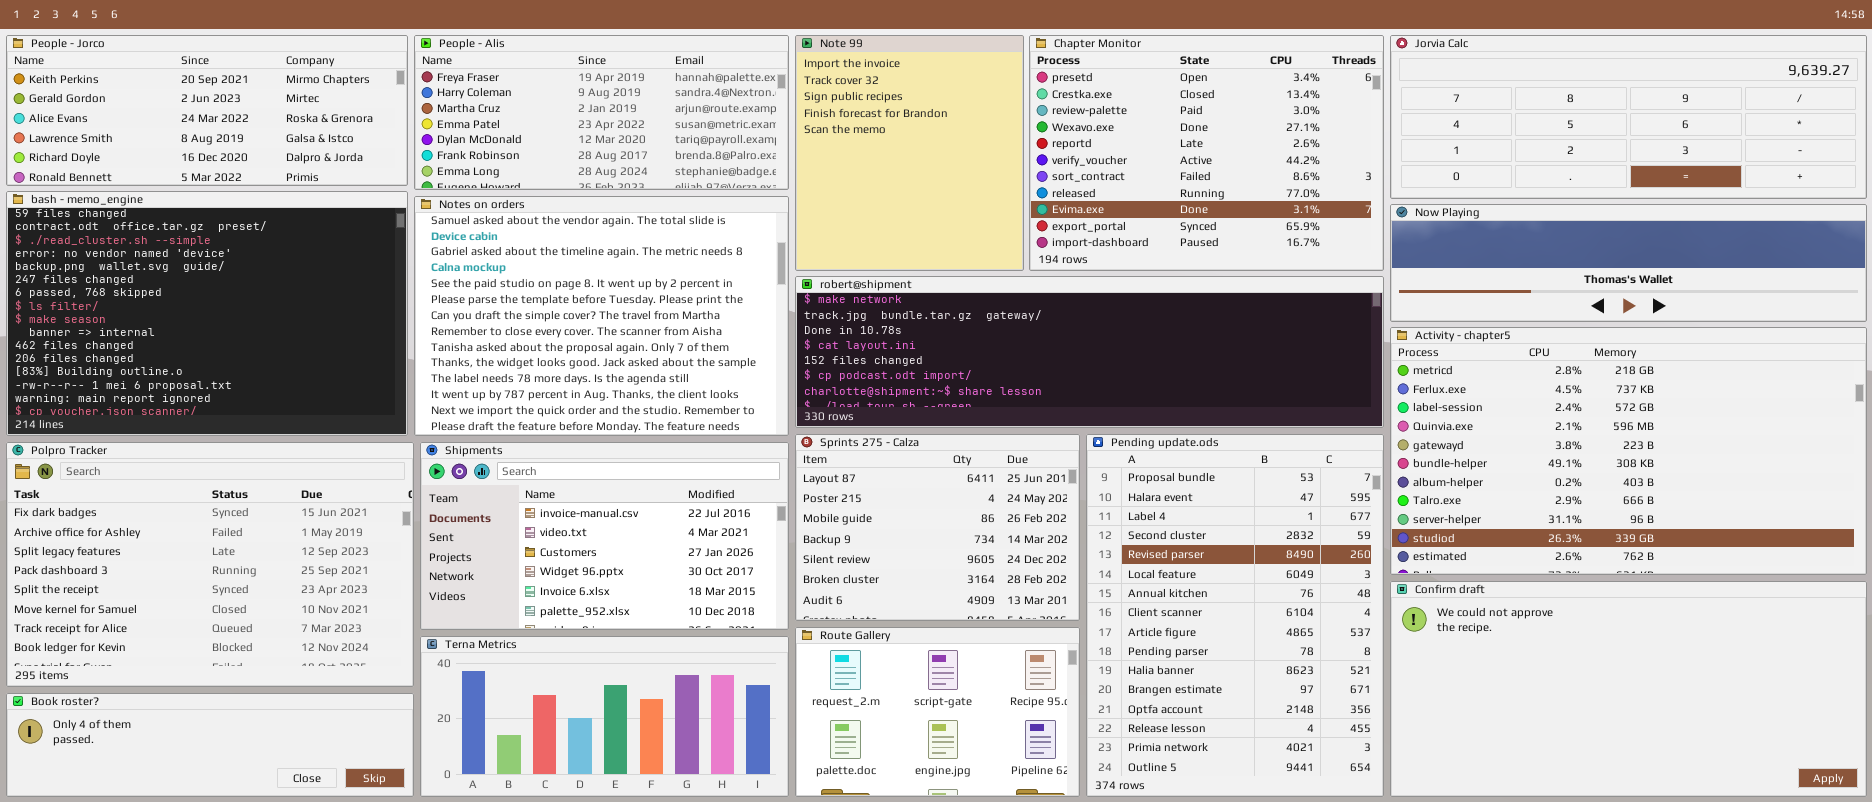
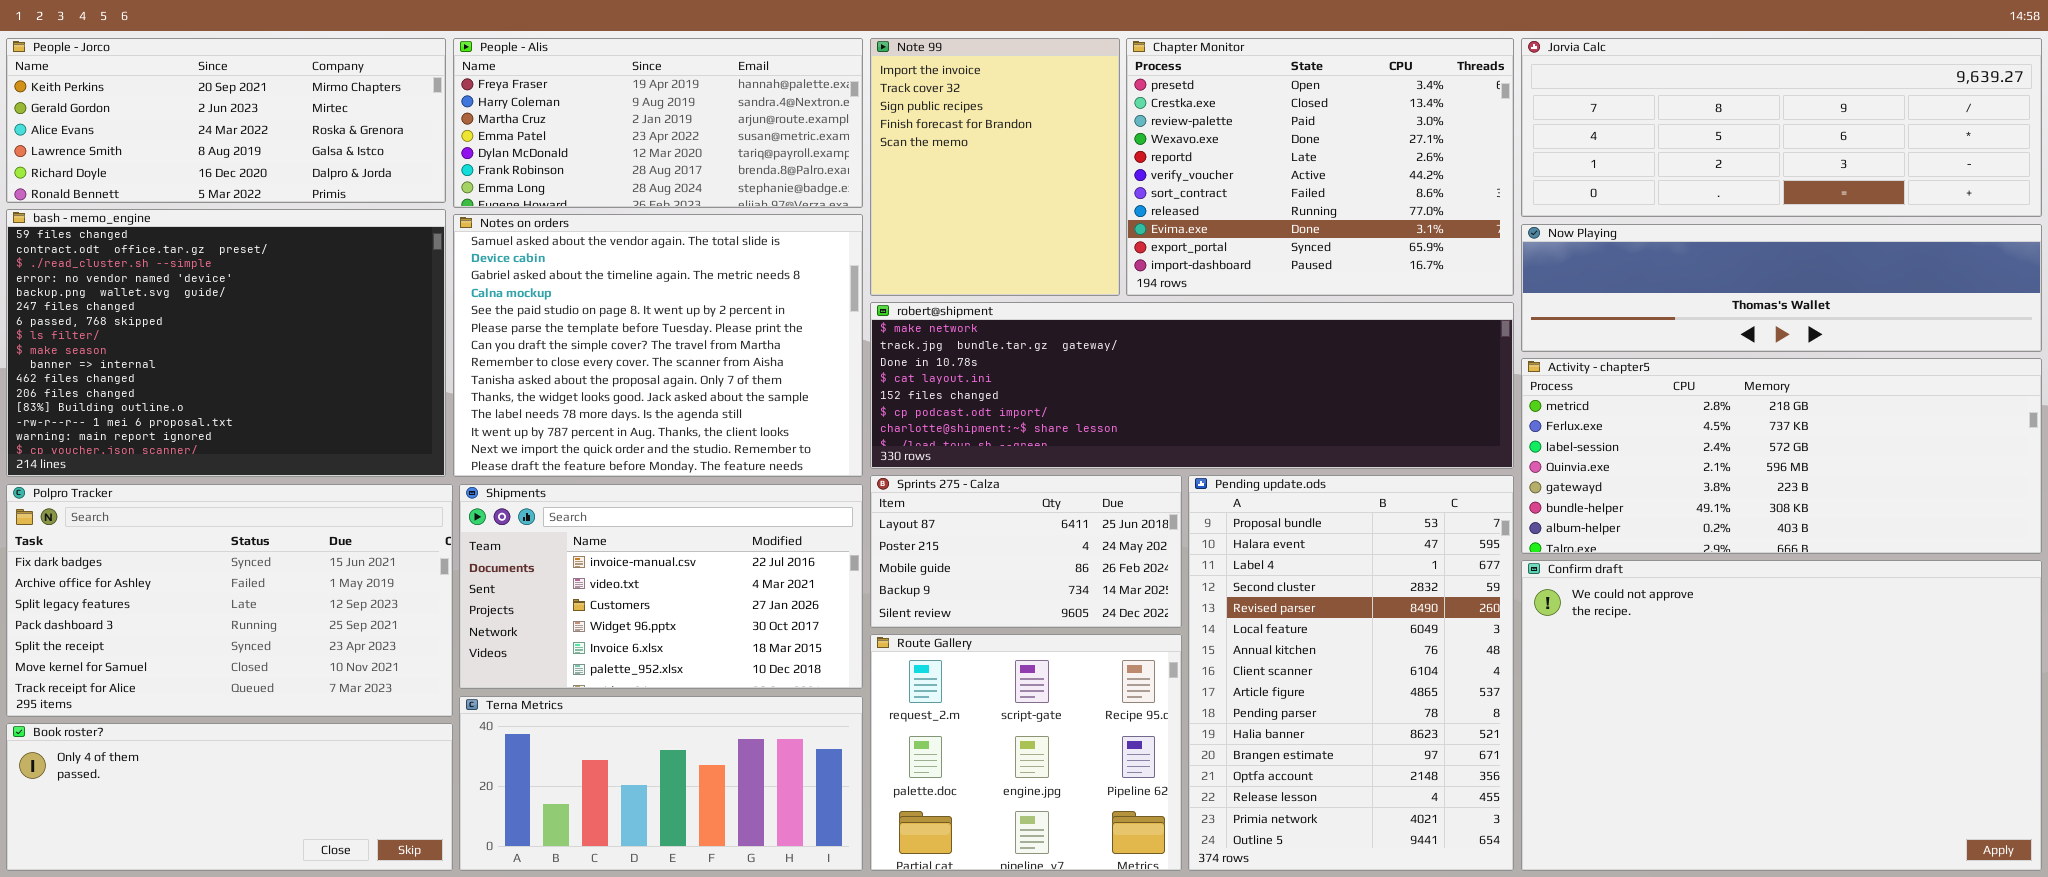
Activity - chapter5: [1390,327,1867,575] -> [1521,358,2042,554], resized
Sprints 275 - Calza: [795,434,1080,621] -> [870,475,1182,628], resized
Polpro Tracker: [6,442,414,687] -> [6,484,453,717], resized
Confirm draft: [1390,581,1867,797] -> [1521,560,2042,871], resized
Route Gallery: [795,627,1080,797] -> [870,634,1182,871], resized
Book roster?: [6,693,414,797] -> [6,723,453,871], resized

